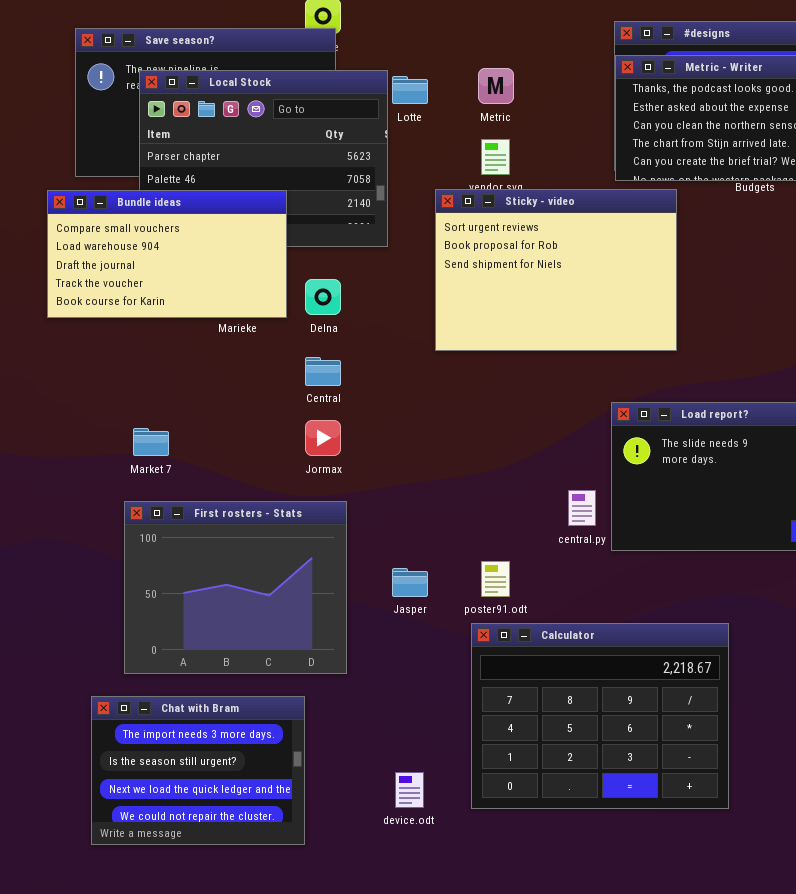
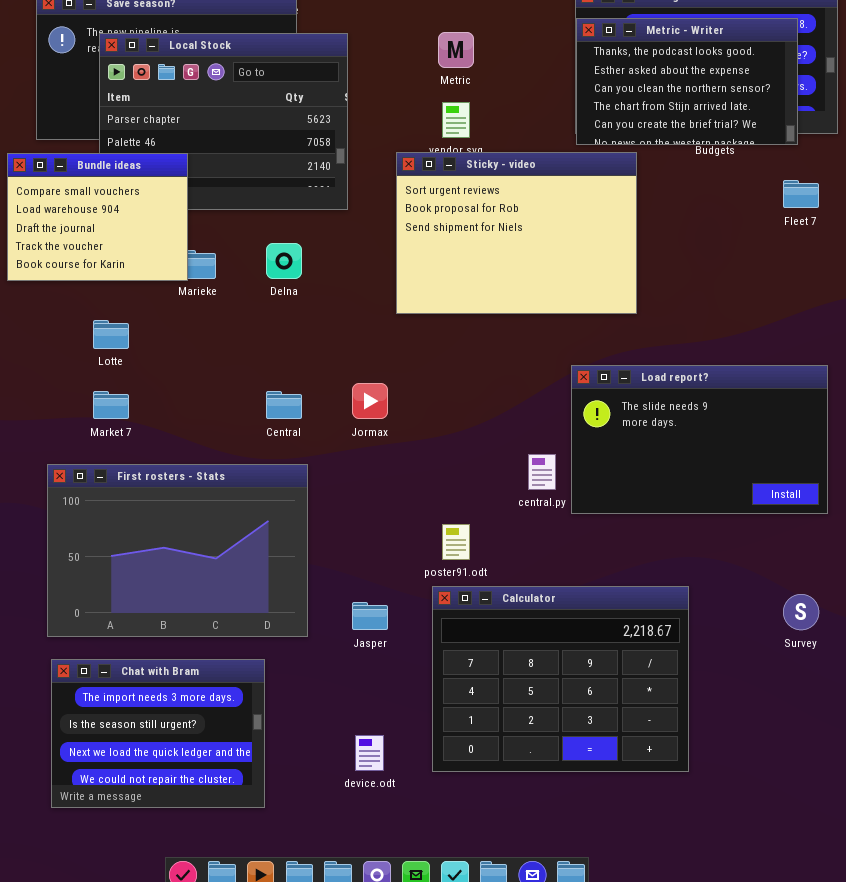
Lotte: [392,76,428,104] -> [93,320,129,349], moved
Bundle ideas: [47,190,287,318] -> [7,153,188,281], resized
Central: [305,357,341,386] -> [266,391,302,419], moved
Jormax: [305,420,341,456] -> [352,383,388,419], moved
First rosters - Stats: [124,501,347,674] -> [47,464,308,637], resized
Jasper: [392,568,428,597] -> [352,602,388,630], moved

